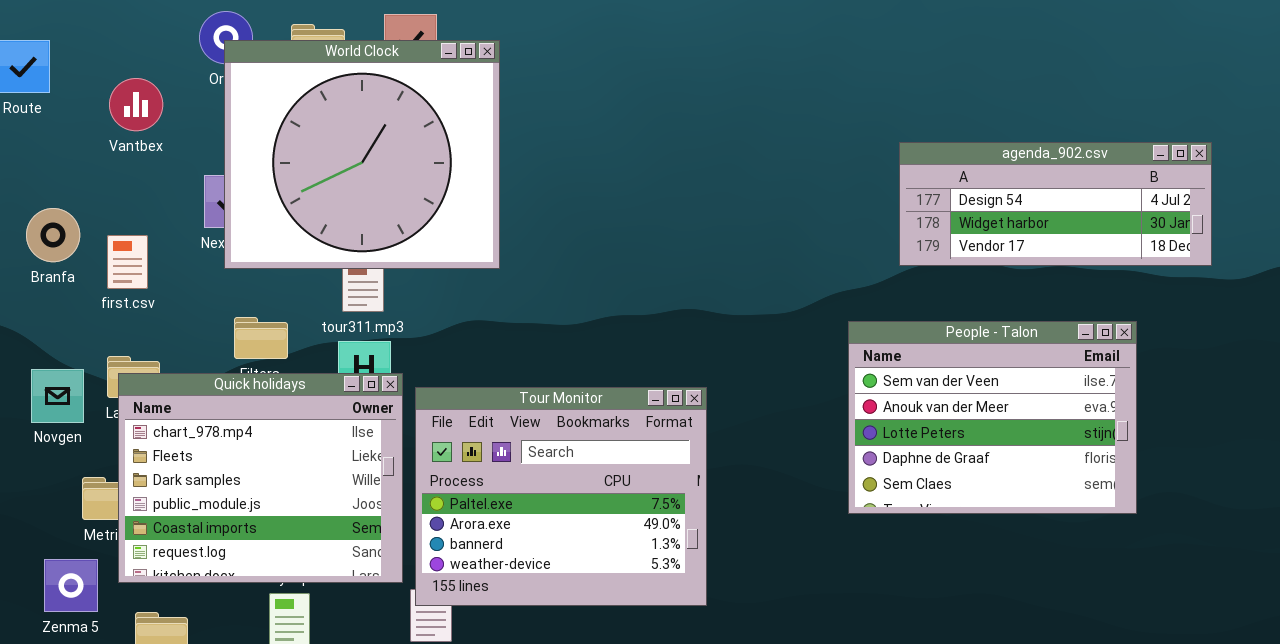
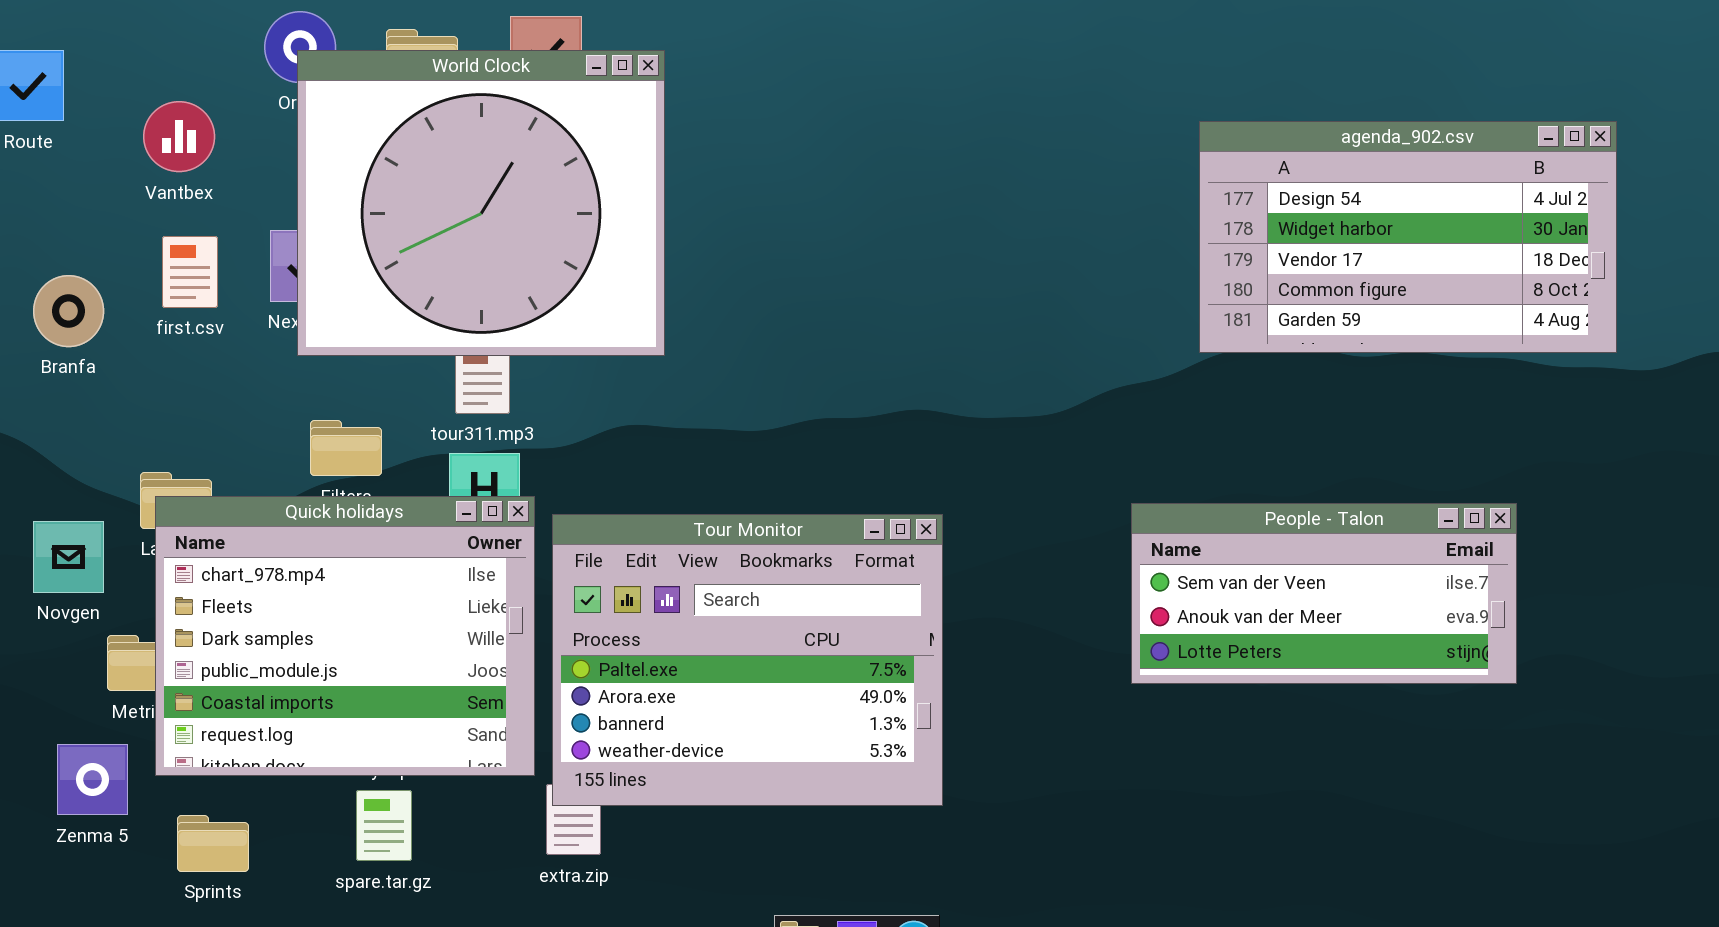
agenda_902.csv: [899,142,1212,266] -> [1199,121,1617,353], resized
first.csv: [107,235,148,289] -> [162,236,218,308], moved
People - Talon: [848,321,1137,514] -> [1131,503,1517,684], resized
Novgen: [31,369,84,423] -> [33,521,104,593], moved

